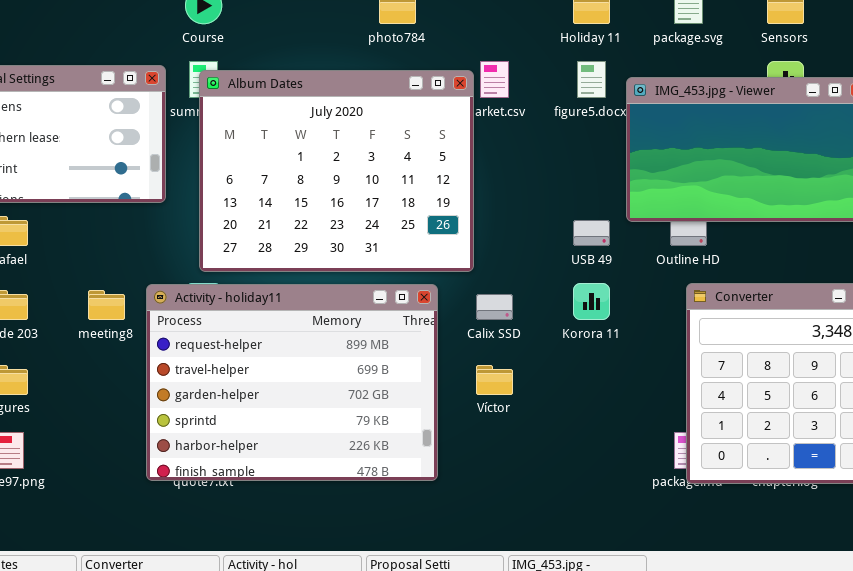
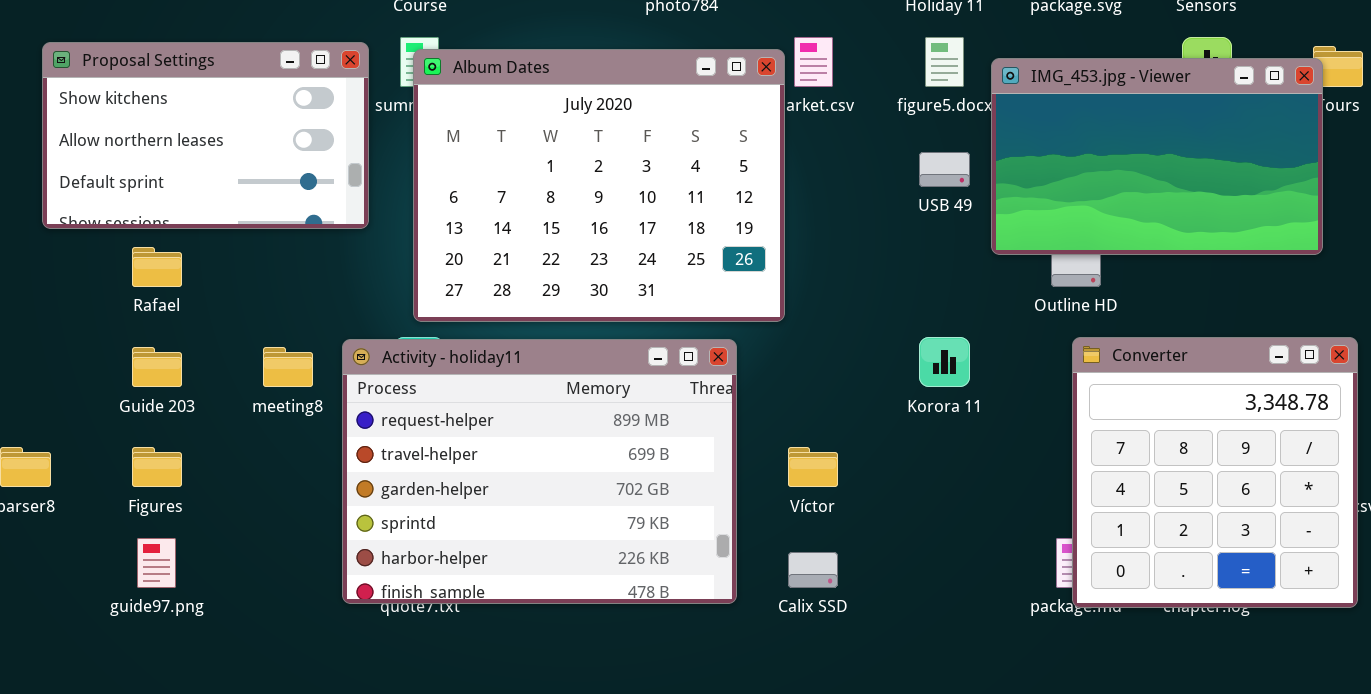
USB 49: [573,220,610,246] -> [919,152,970,187], moved
Calix SSD: [476,294,513,320] -> [788,552,838,588], moved

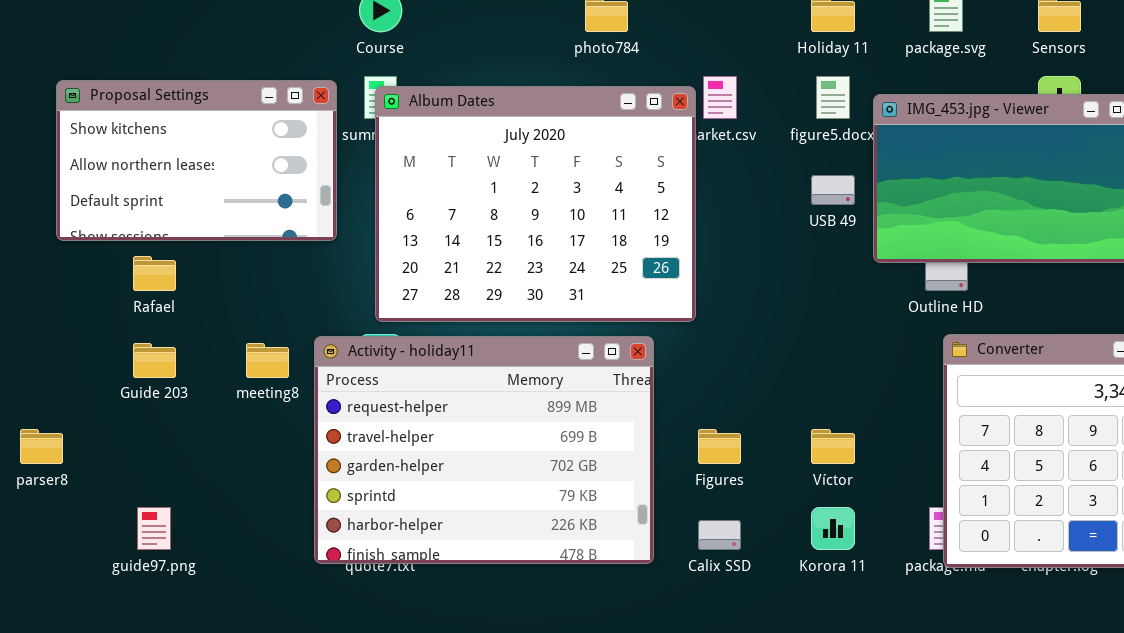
Korora 11: [919,337,970,387] -> [811,507,855,550], moved
Figures: [132,447,182,487] -> [698,429,741,464], moved
Víctor: [788,447,838,487] -> [811,429,855,464], moved

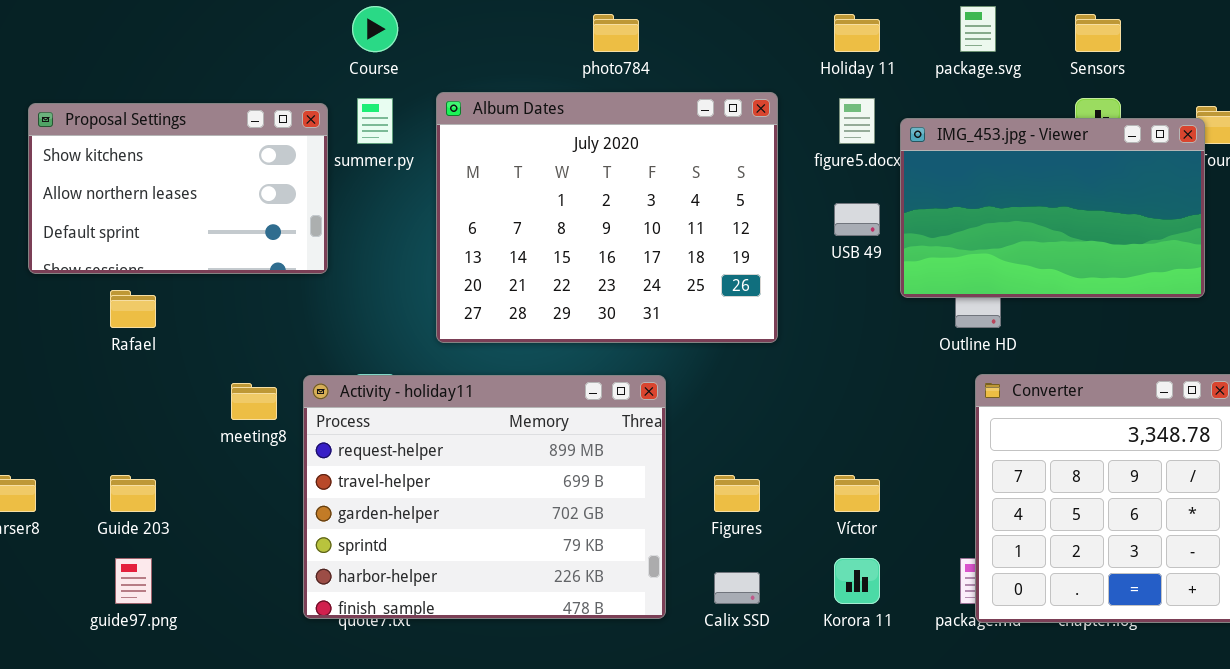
Album Dates: [375,86,696,322] -> [436,92,778,343], moved
Guide 203: [133,343,176,378] -> [110,475,156,512], moved

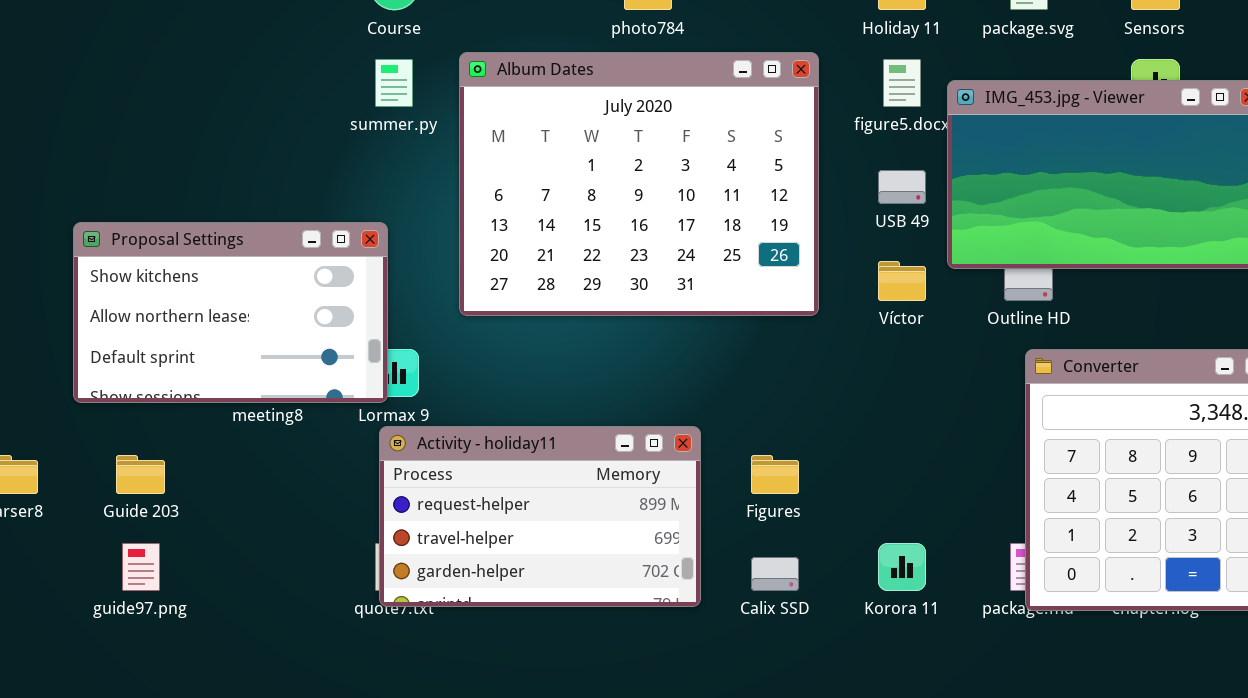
Proposal Settings: [28,103,328,274] -> [73,222,388,403], moved
Activity - holiday11: [303,375,666,619] -> [379,426,701,607], resized
Víctor: [834,475,880,512] -> [878,261,926,301], moved

